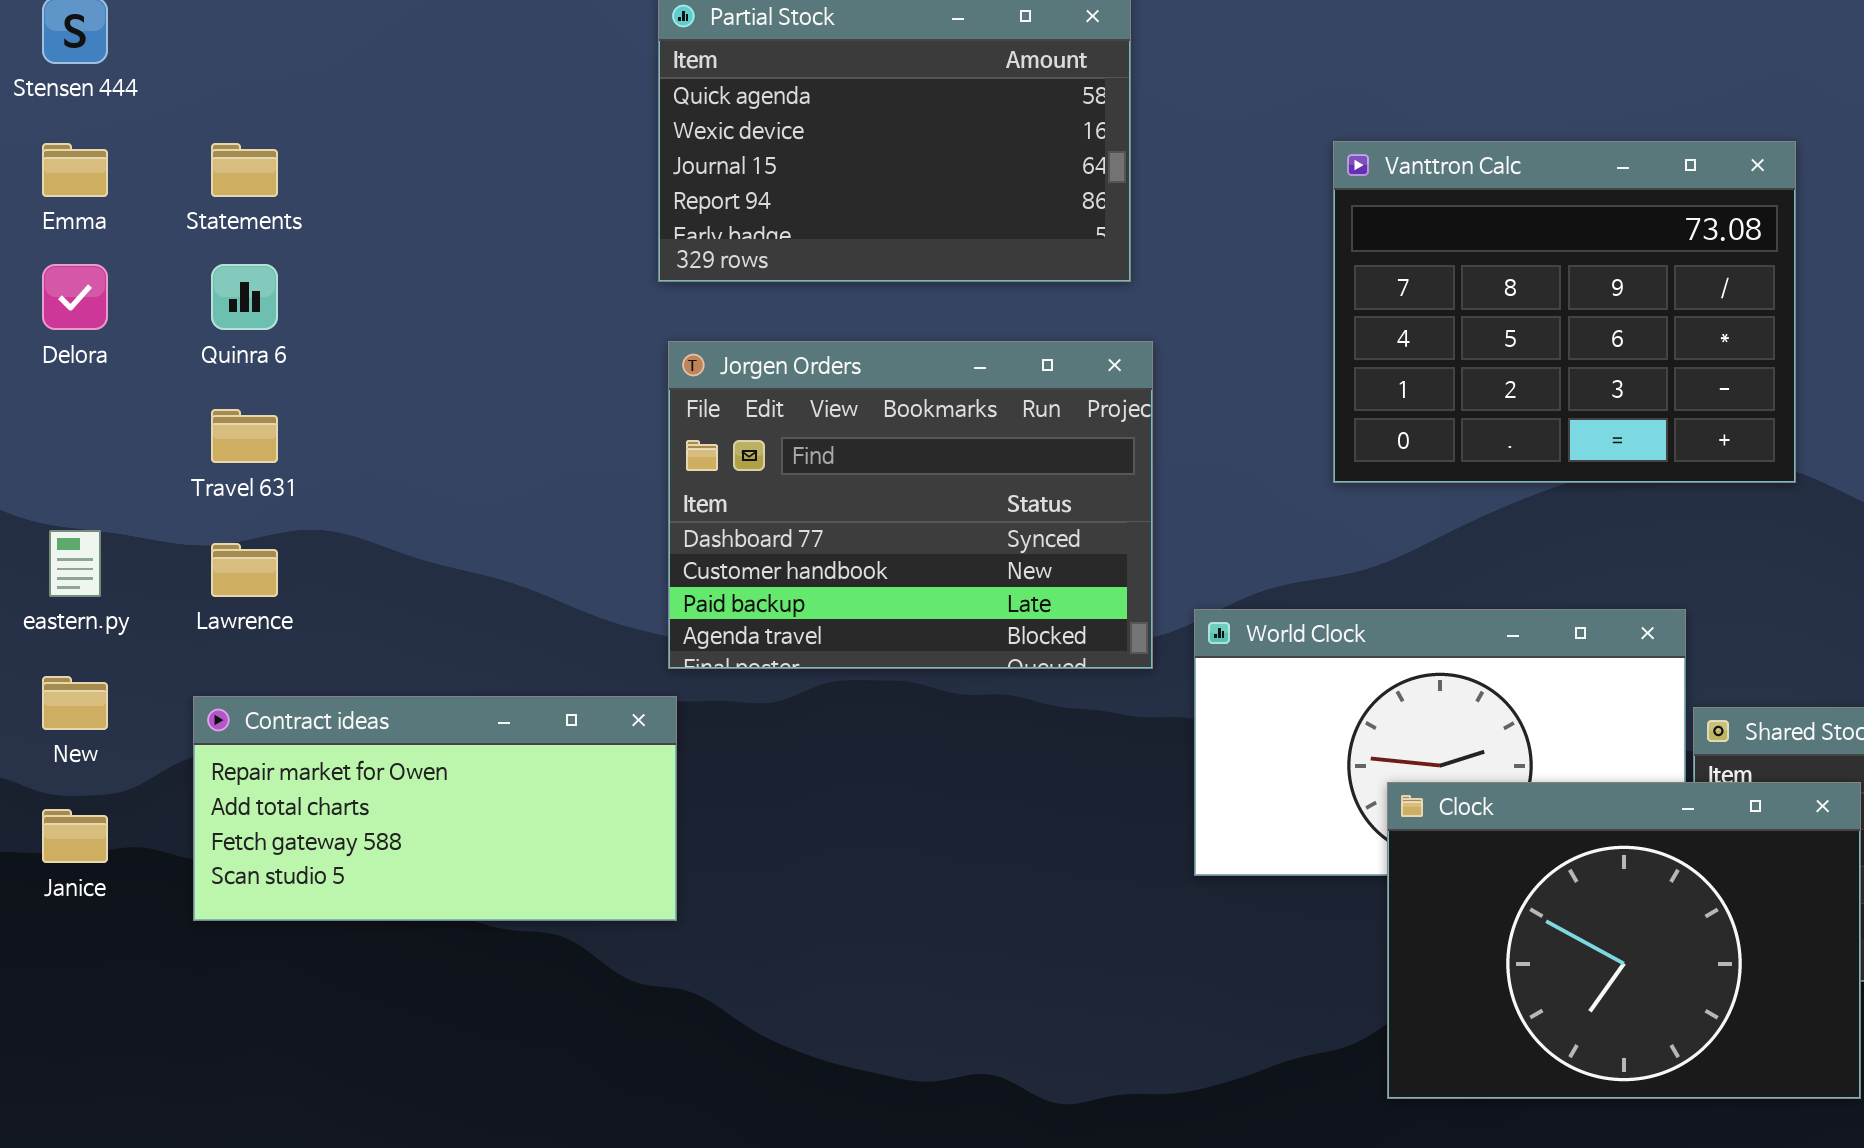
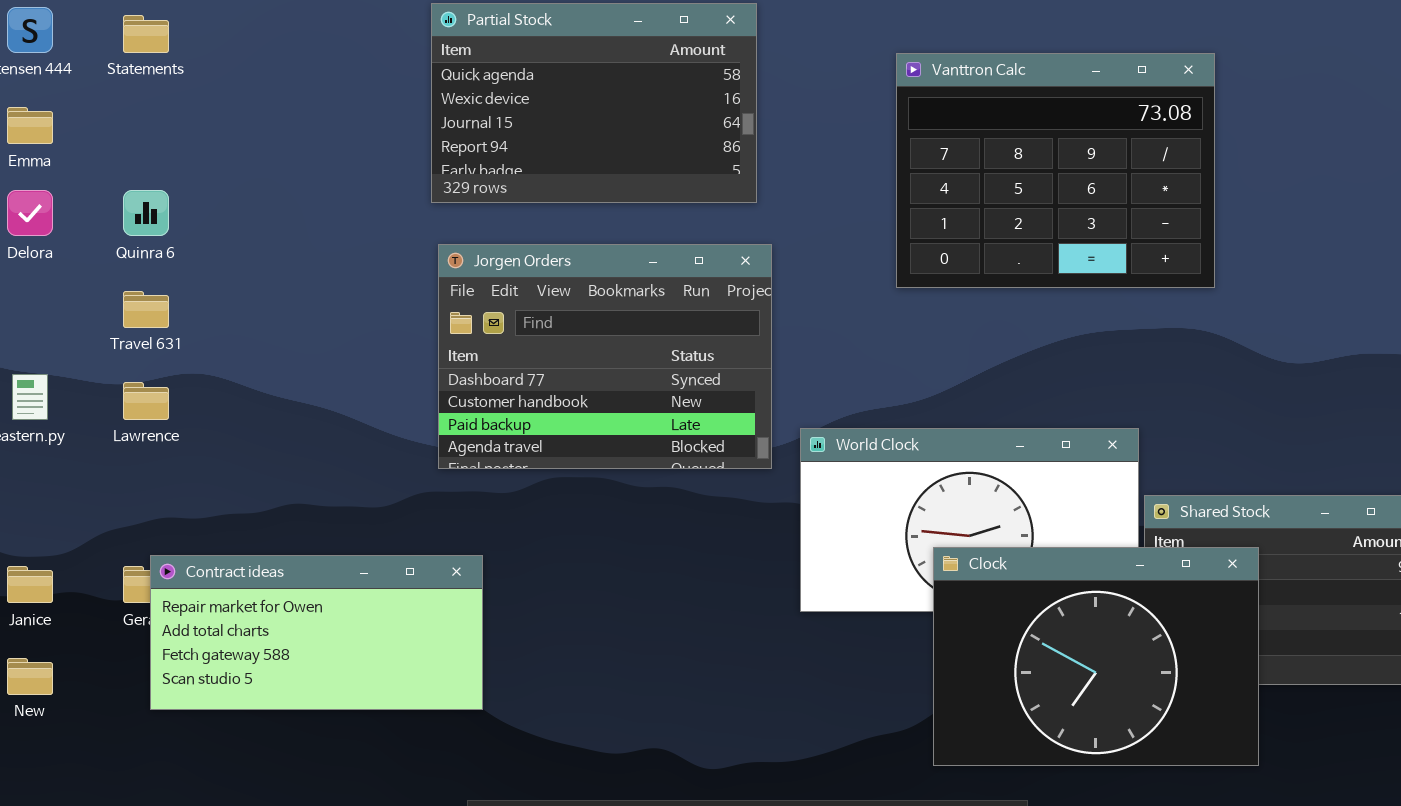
Vanttron Calc: [1333,141,1796,483] -> [896,53,1215,288], moved
Statements: [211,143,278,197] -> [123,15,169,53], moved
New: [42,676,108,730] -> [7,658,53,695], moved
Contract ideas: [193,696,677,921] -> [150,555,483,710], moved

